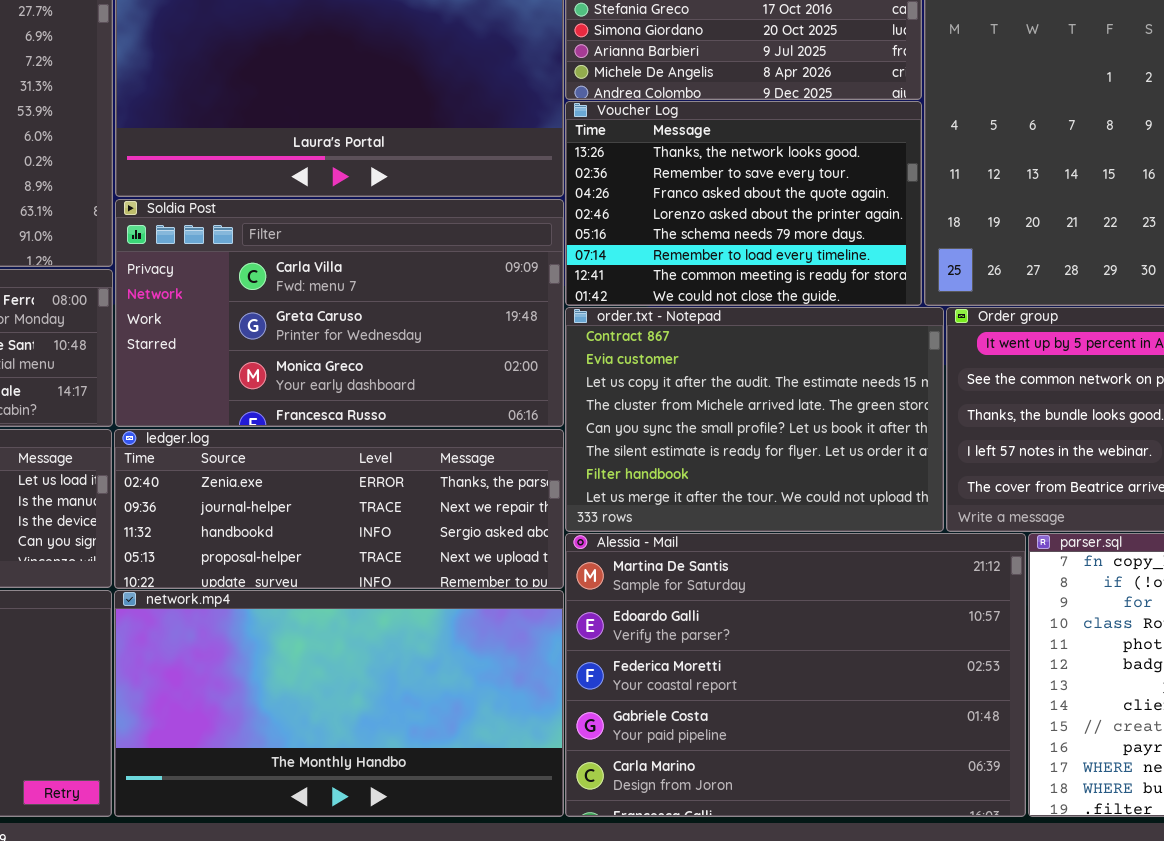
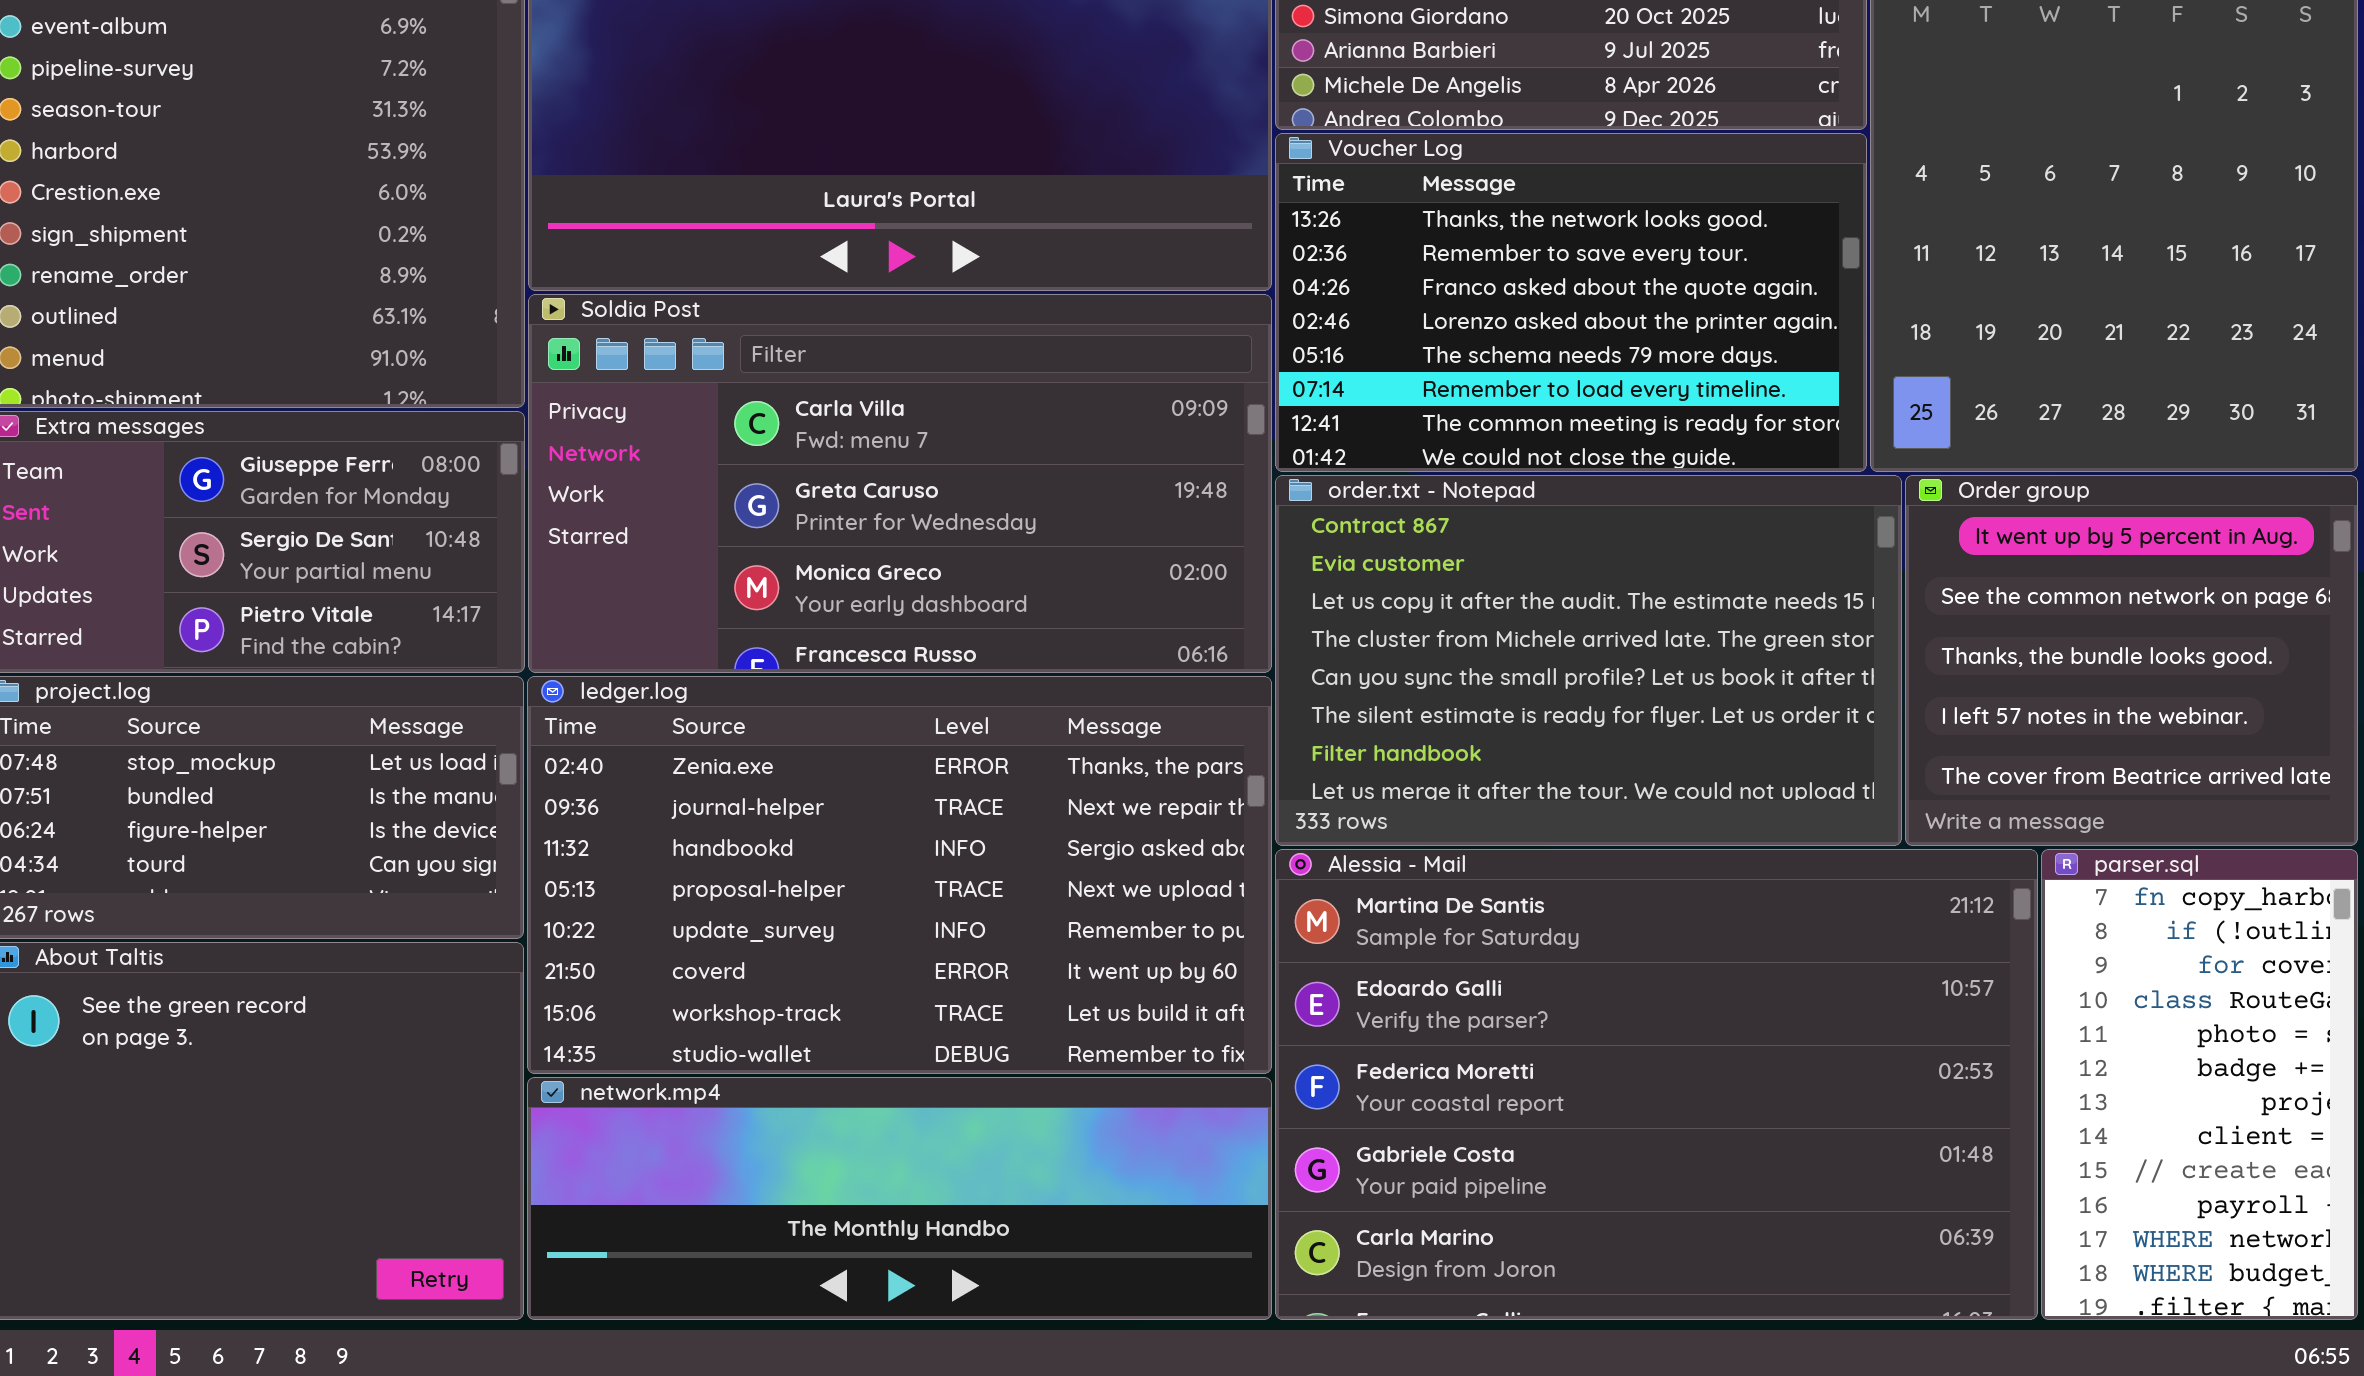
ledger.log: [114,429,564,589] -> [527,676,1272,1074], resized
network.mp4: [114,590,564,817] -> [527,1077,1272,1320], resized

